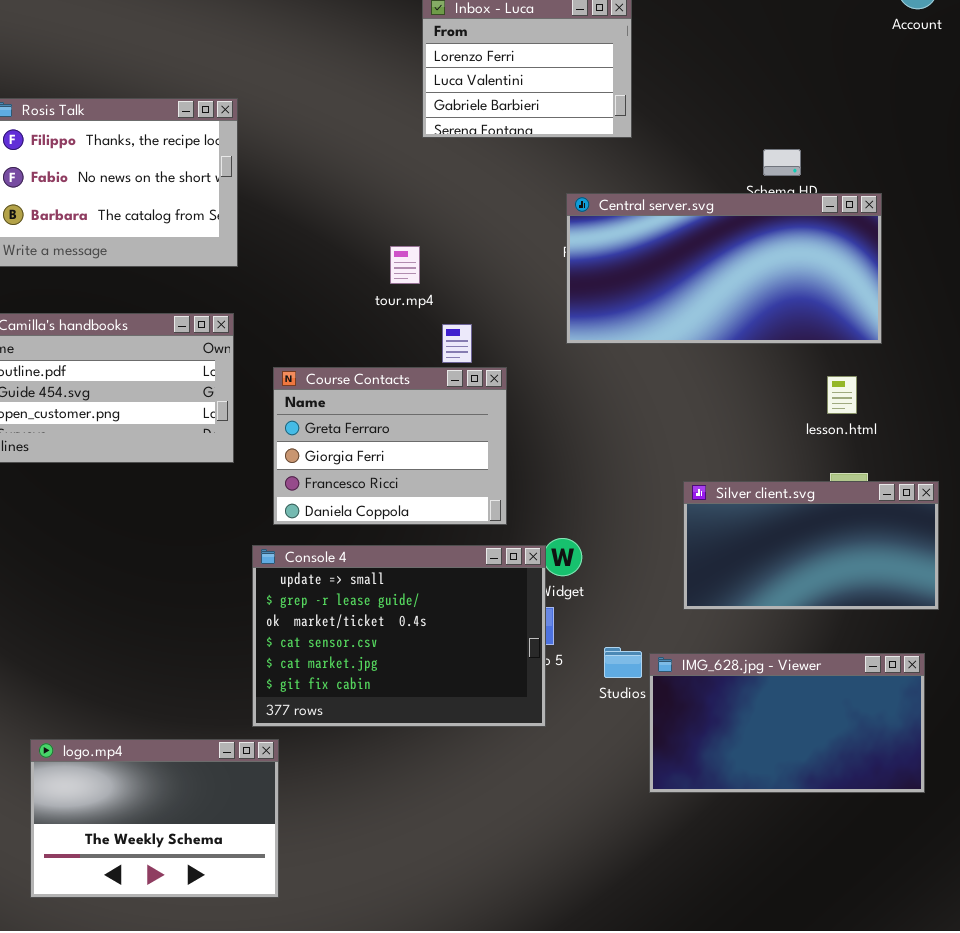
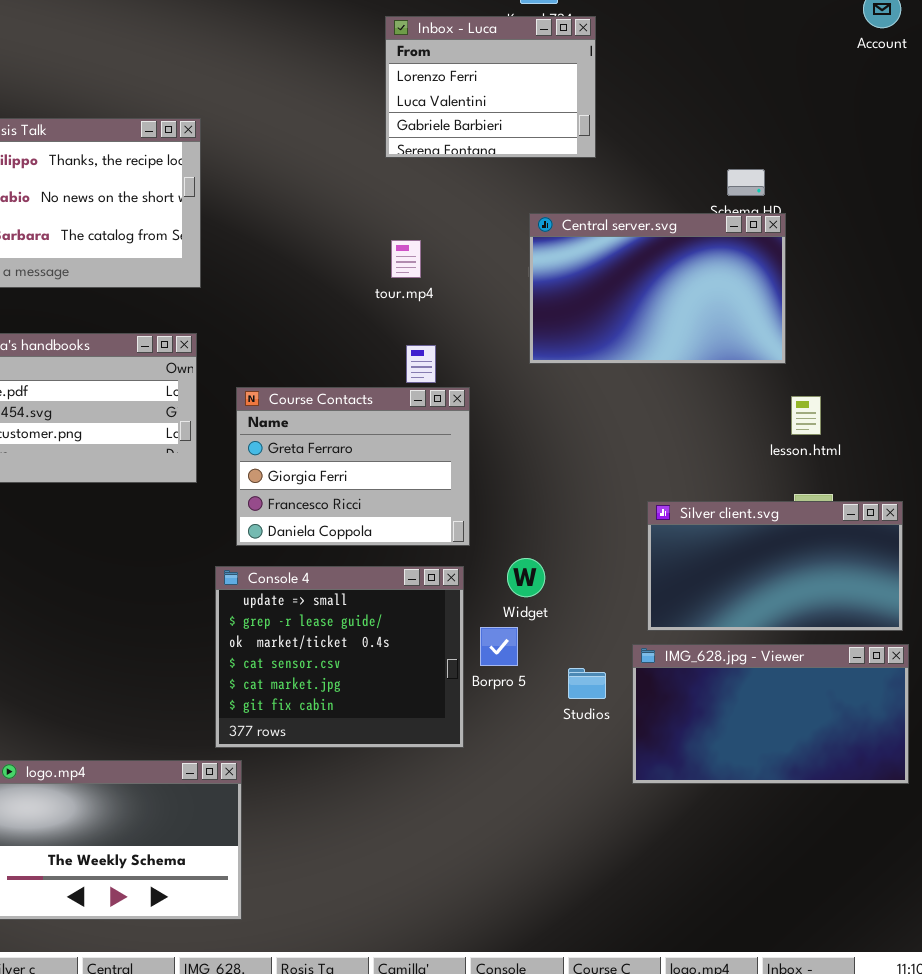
Central server.svg: [566,193,882,344] -> [529,213,786,364], resized
tour.mp4: [390,246,420,284] -> [391,240,421,278], moved
Console 4: [252,545,546,727] -> [215,566,464,748], resized
IMG_628.jpg - Viewer: [649,653,925,793] -> [632,644,909,784], moved

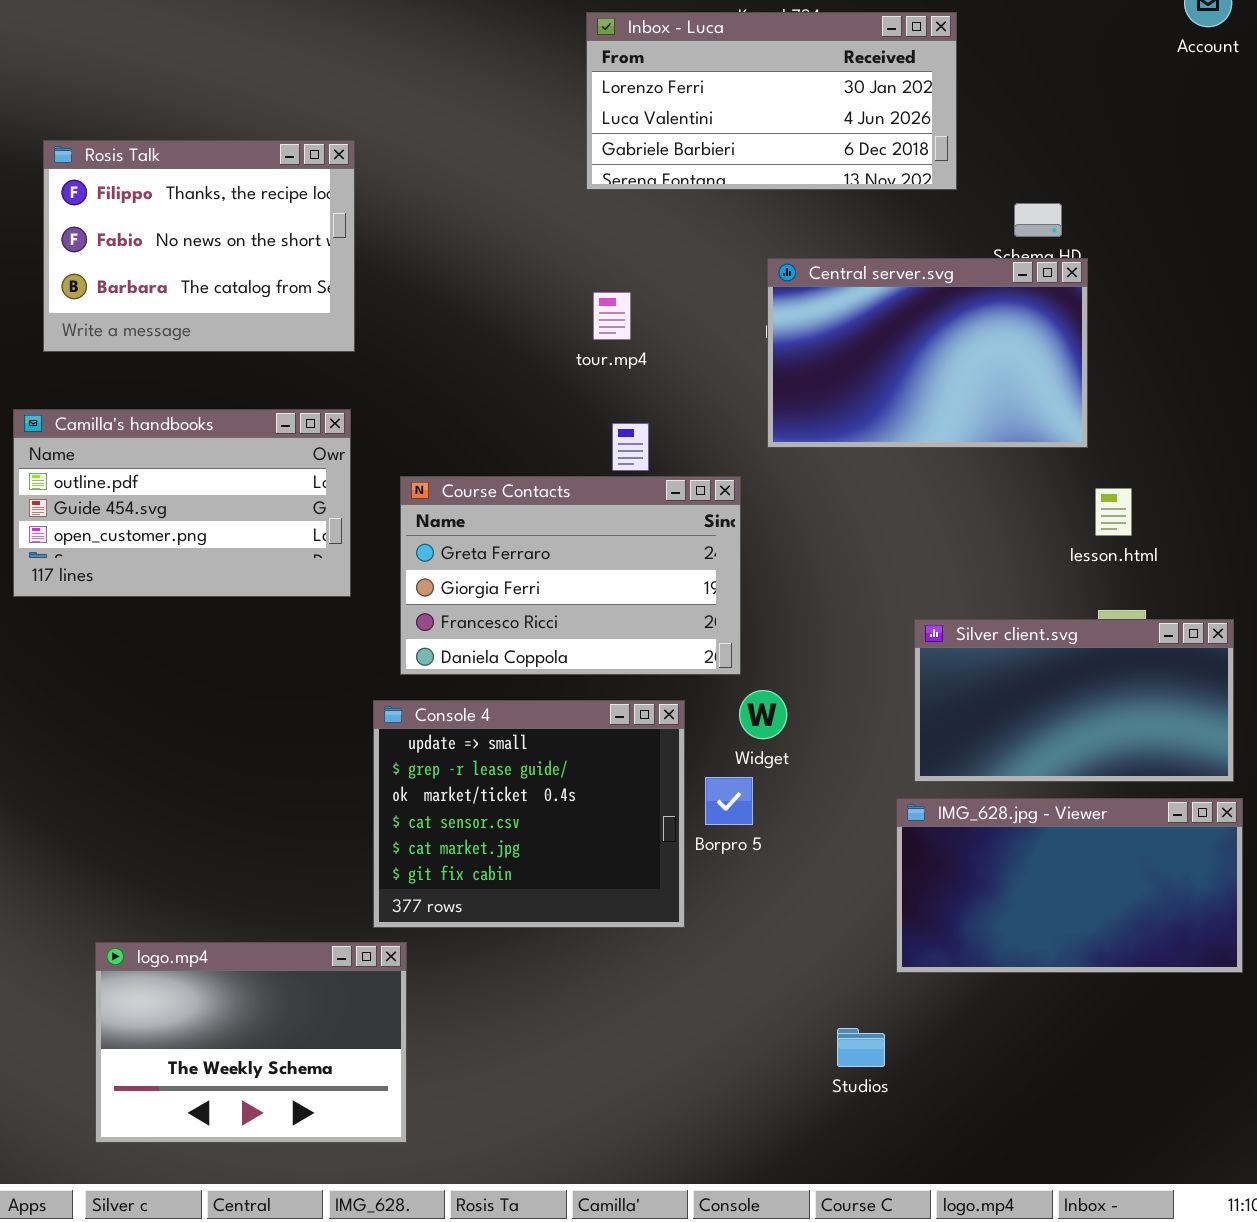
Inbox - Luca: [385,16,596,158] -> [586,12,957,190], resized
Course Contacts: [236,387,470,546] -> [400,476,741,675], resized
Studios: [568,668,606,699] -> [837,1028,885,1067], moved

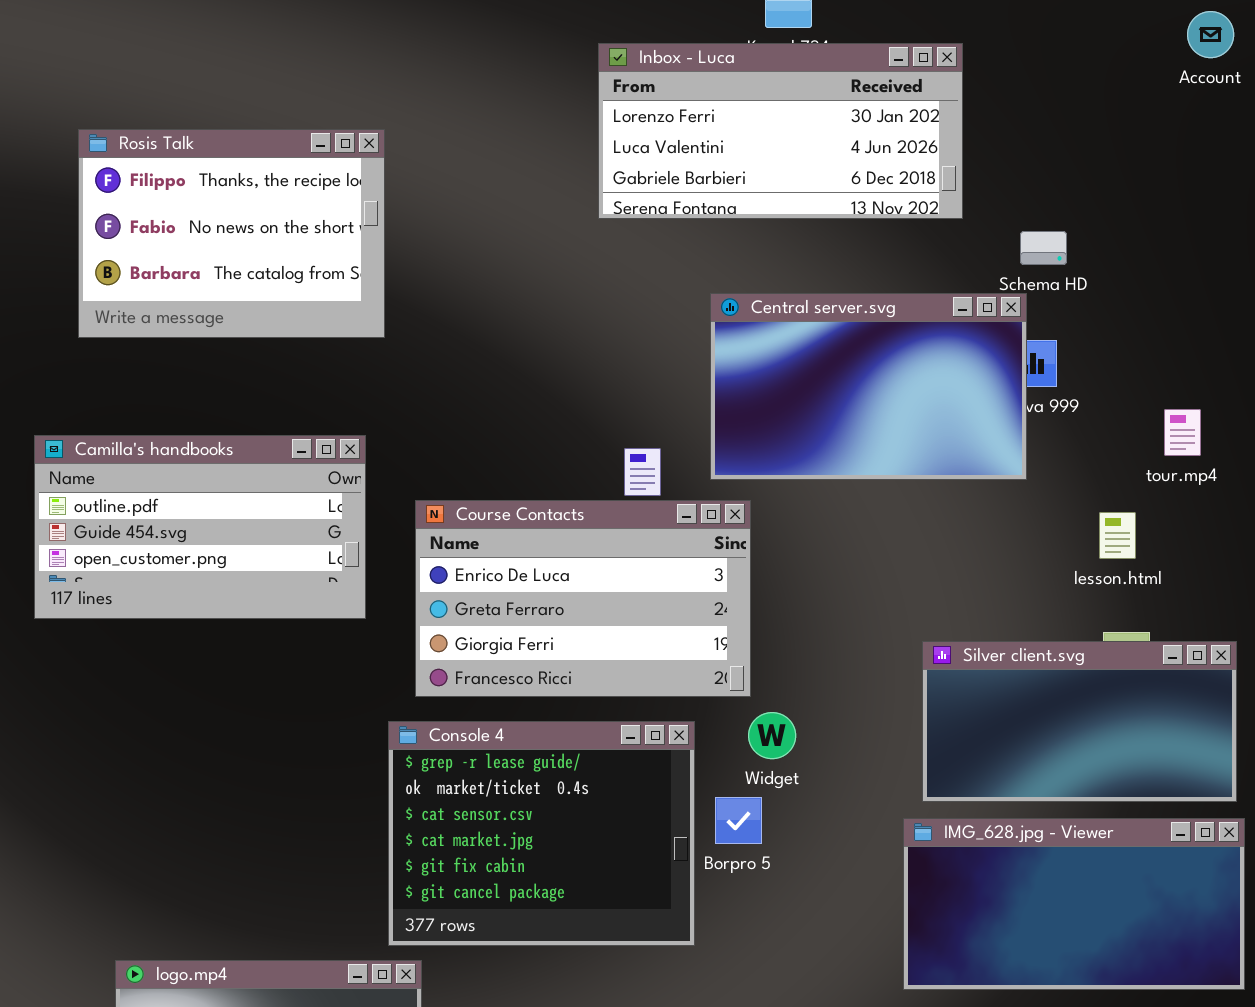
Rosis Talk: [43,140,355,352] -> [78,129,385,338], moved
Central server.svg: [767,258,1088,448] -> [710,293,1027,480], moved
tour.mp4: [593,292,631,340] -> [1164,409,1201,456], moved
Course Contacts: [400,476,741,675] -> [415,500,751,697], scrolled up 1 row
Console 4: [373,700,685,928] -> [388,721,695,946], scrolled down 1 row

